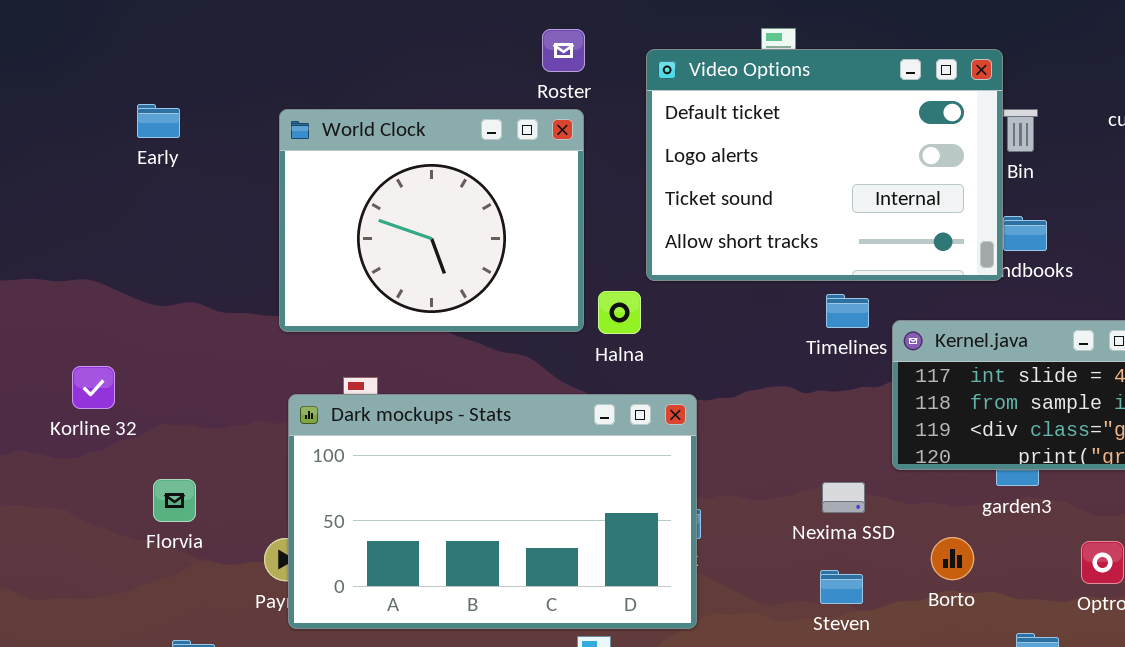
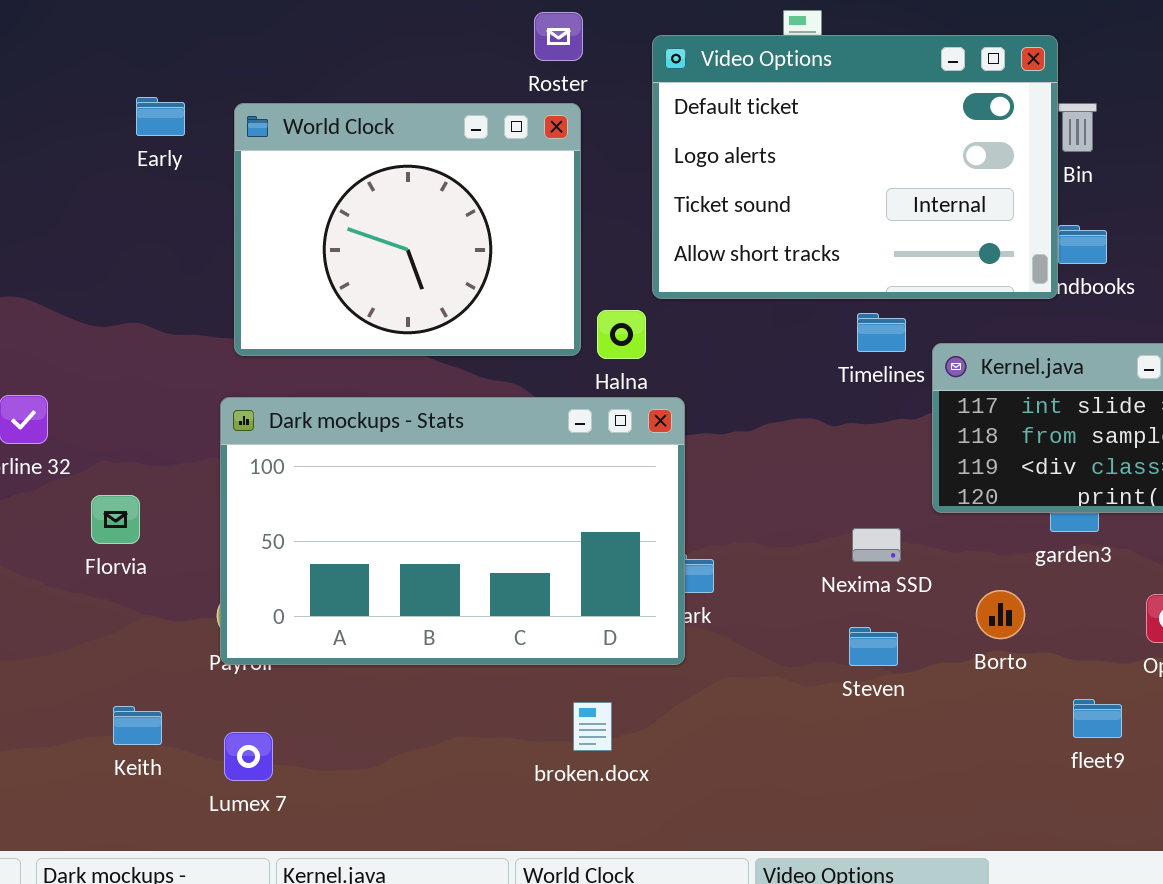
Early: [137,104,180,138] -> [136,97,185,136], moved
Dark mockups - Stats: [288,394,697,629] -> [220,397,685,665], moved
Florvia: [153,479,196,522] -> [91,495,140,544], moved

